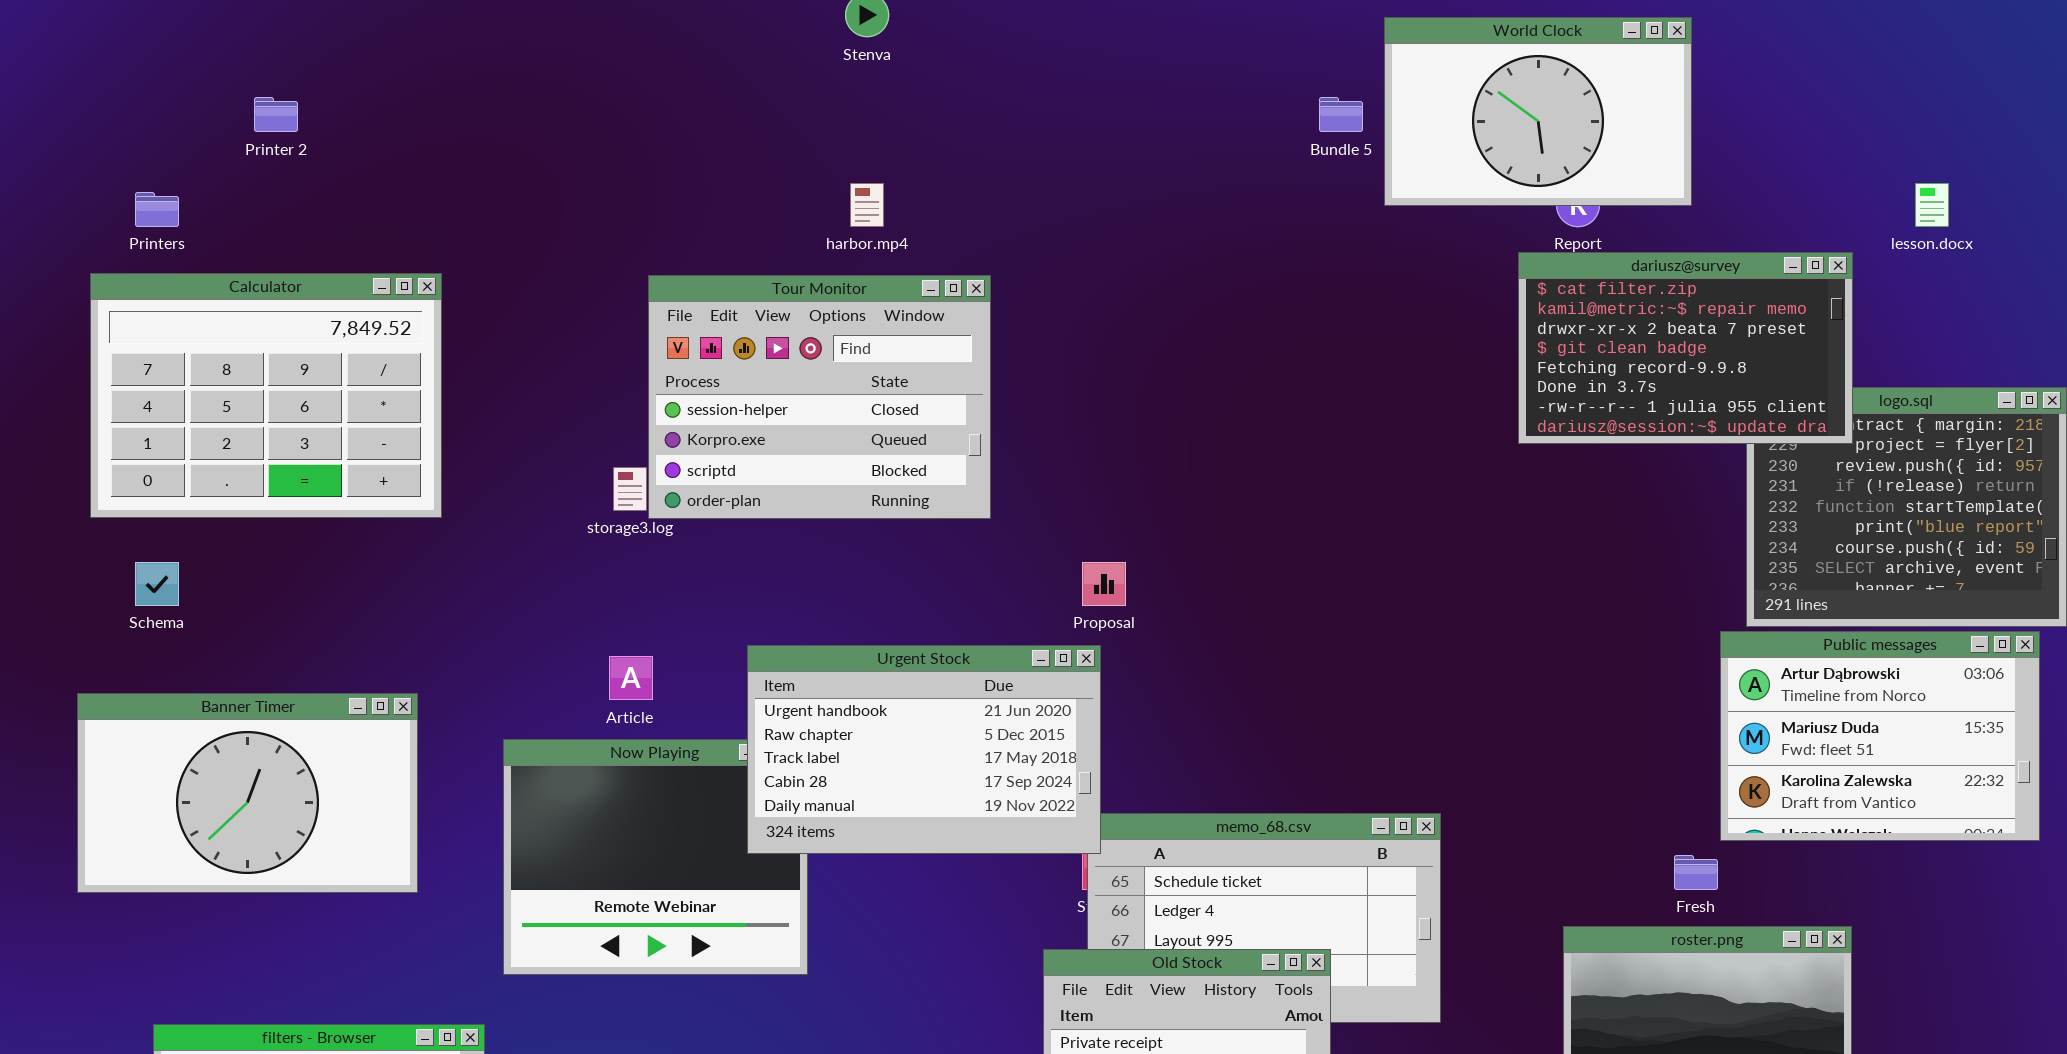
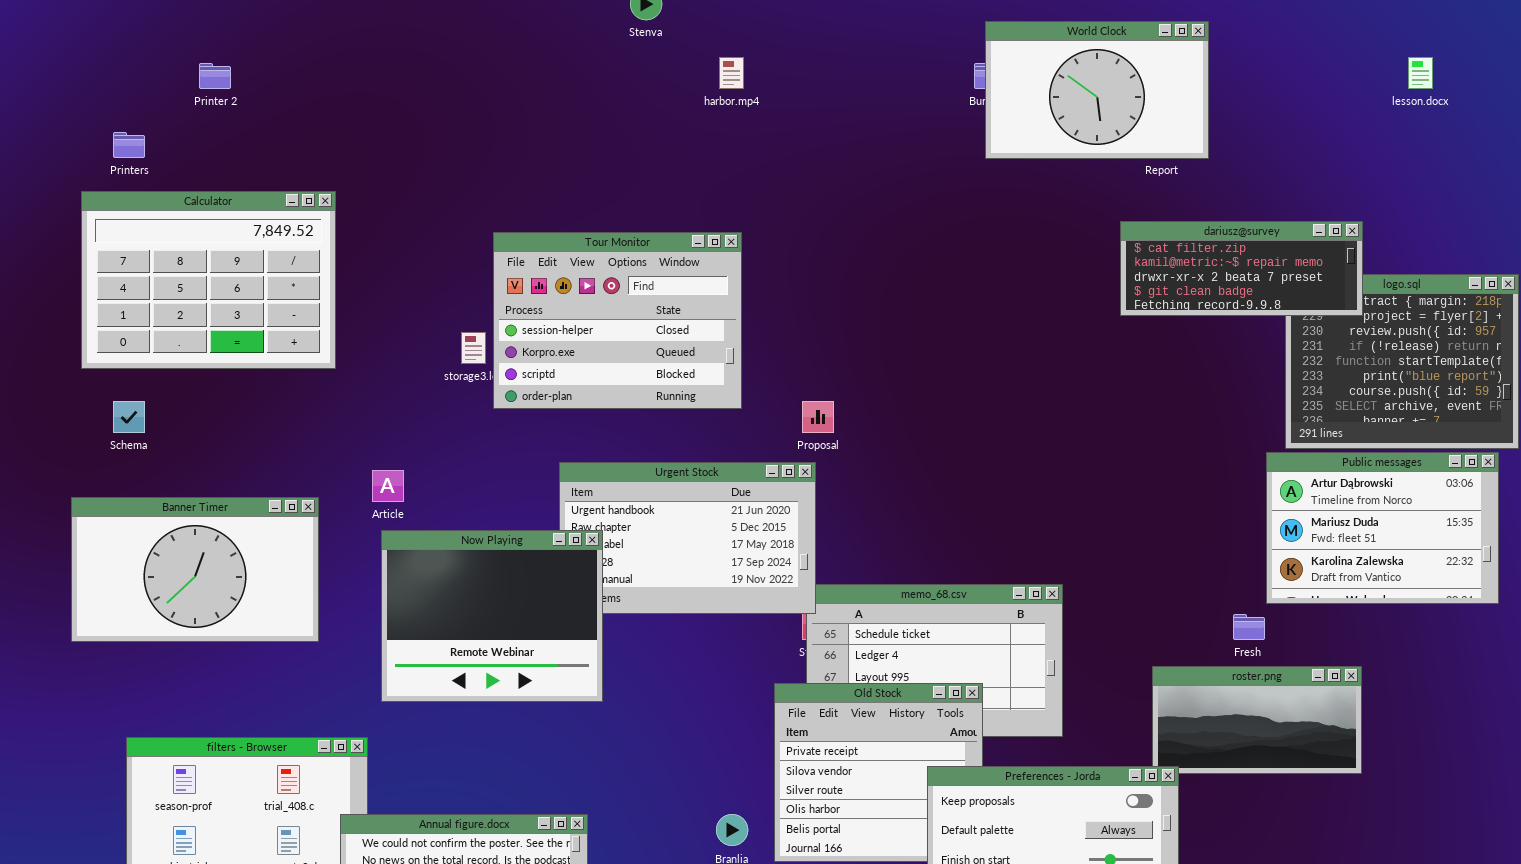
World Clock: [1384,17,1692,206] -> [985,21,1209,159], moved
harbor.mp4: [850,183,884,227] -> [719,57,744,89], moved
lesson.docx: [1915,183,1949,227] -> [1408,57,1433,89], moved
dariusz@survey: [1518,252,1853,444] -> [1120,221,1363,316], resized
Tour Monitor: [648,275,991,519] -> [493,232,742,409], moved
Article: [609,656,653,700] -> [372,470,404,502], moved
Now Playing: [503,739,808,975] -> [381,530,603,702], raised

